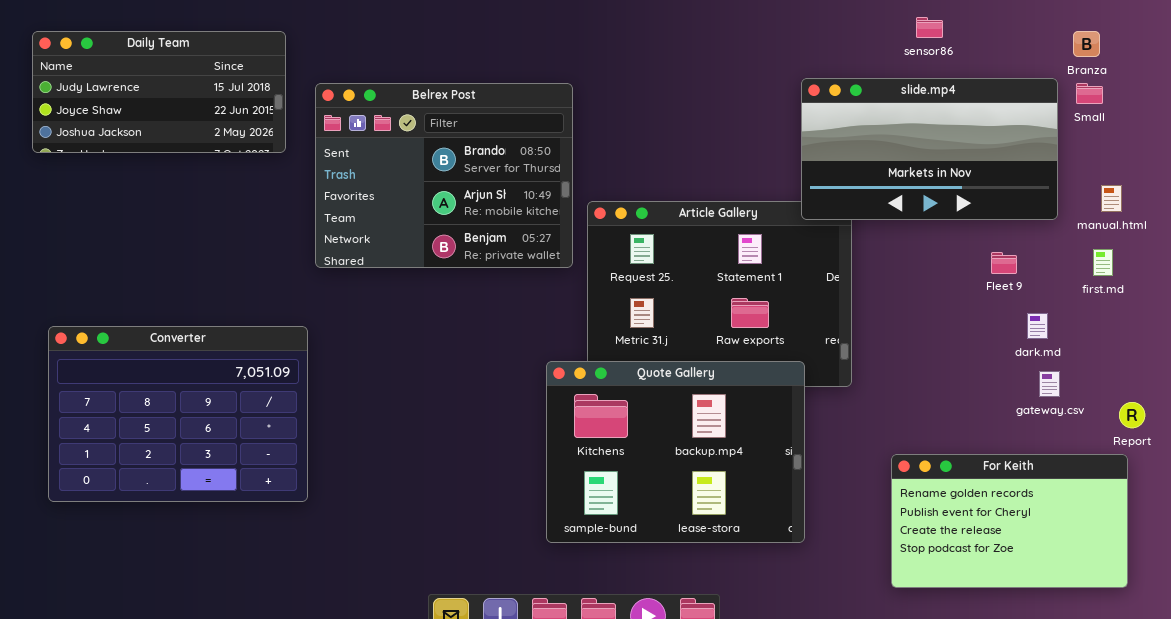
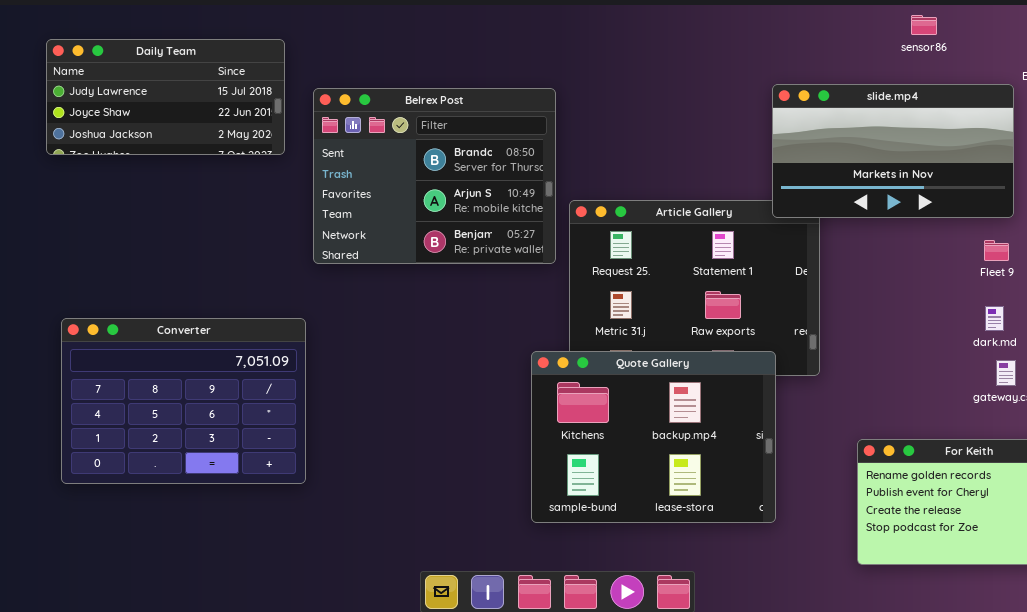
sensor86: [916,17,943,38] -> [911,15,937,35], moved
Fleet 9: [991,252,1017,274] -> [984,240,1009,261], moved

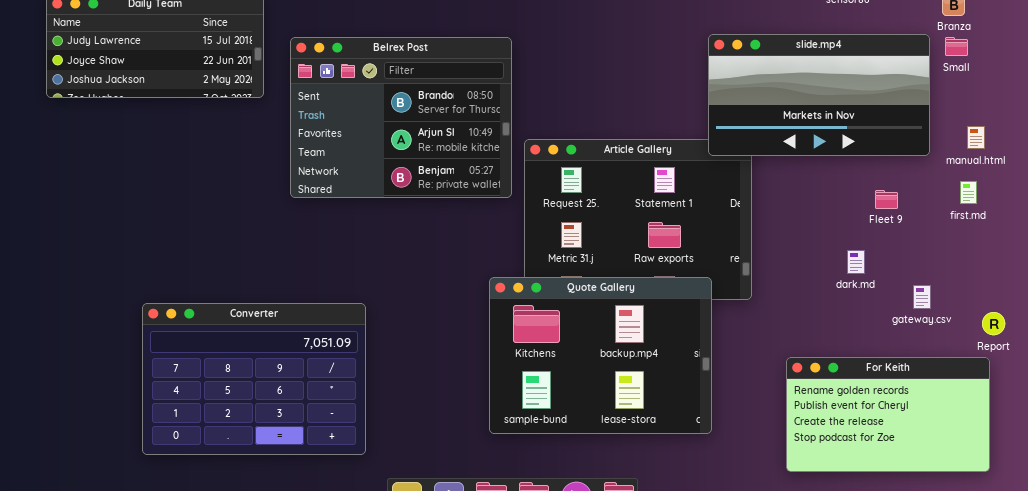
Fleet 9: [984,240,1009,261] -> [875,190,898,209], moved
dark.md: [985,306,1004,331] -> [847,250,865,274], moved
Converter: [61,318,306,484] -> [142,303,366,455], moved

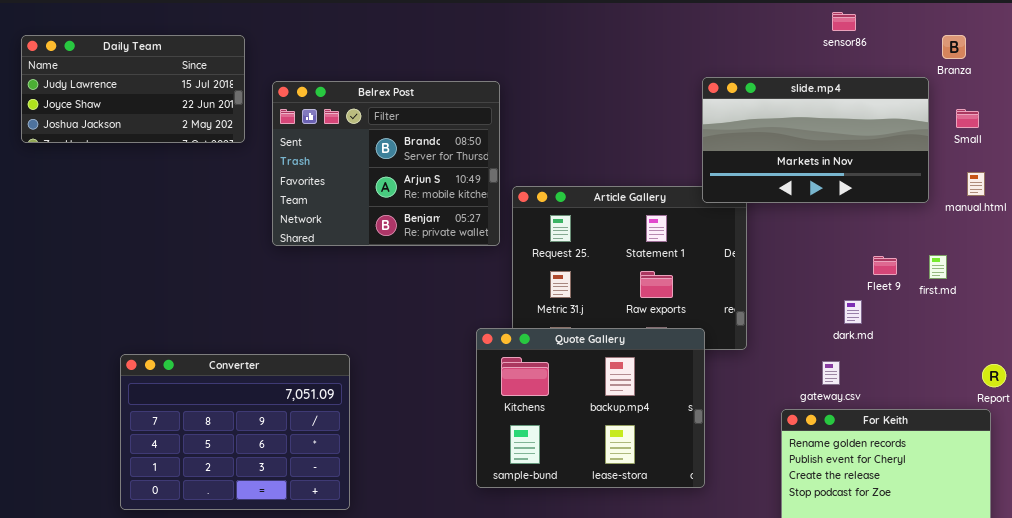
Small: [945,37,968,56] -> [956,109,979,128], moved
first.md: [960,181,977,204] -> [929,255,947,279], moved
Fleet 9: [875,190,898,209] -> [873,256,897,275], moved
gateway.csv: [913,285,931,309] -> [822,361,840,385], moved

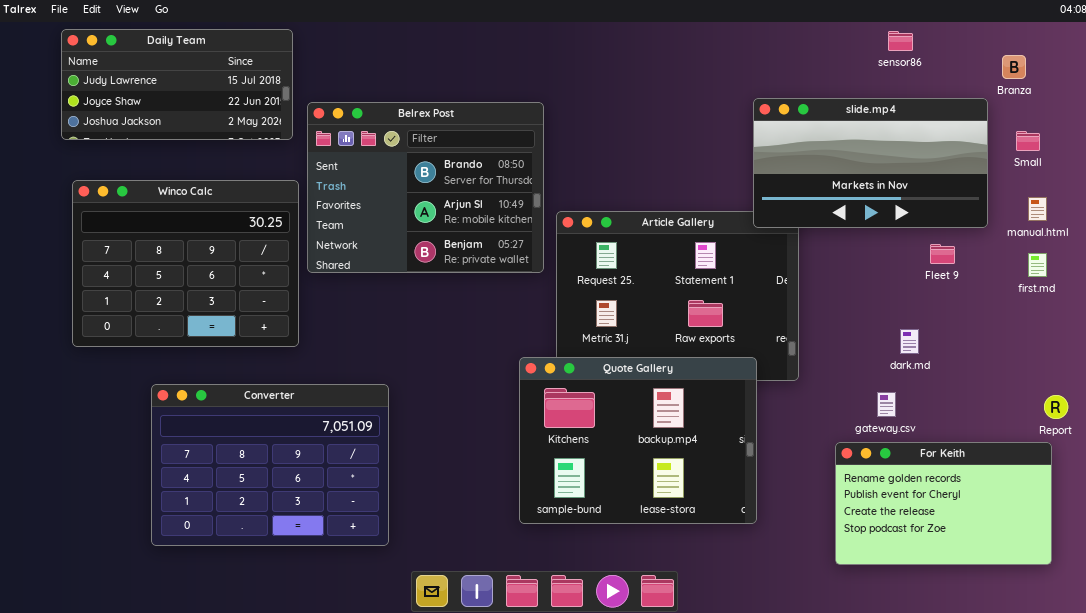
Daily Team: [21,35,245,143] -> [61,29,293,140], moved
Winco Calc: none -> [72,180,299,347], opened
first.md: [929,255,947,279] -> [1028,253,1047,277], moved
Fleet 9: [873,256,897,275] -> [930,244,955,264], moved

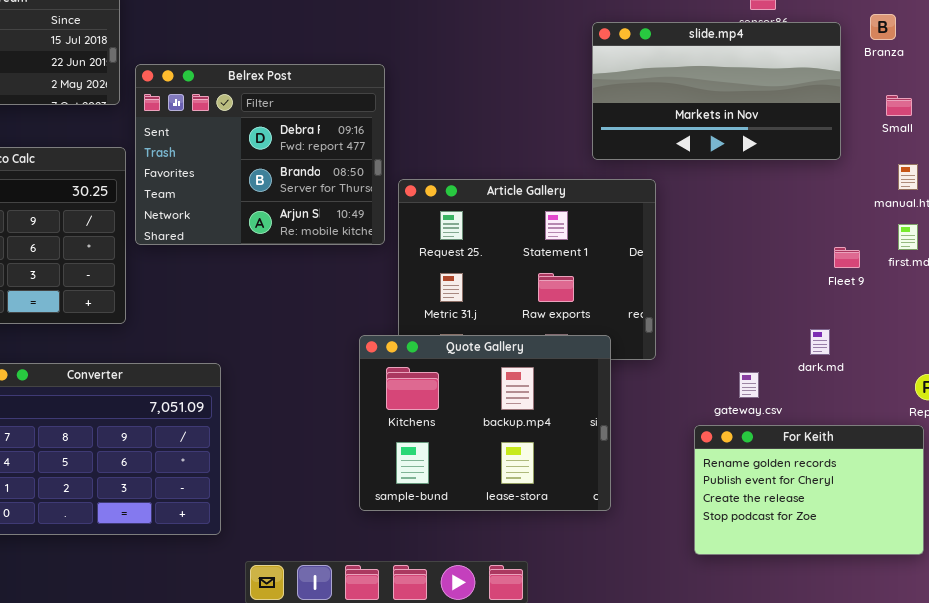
slide.mp4: [753,98,988,228] -> [592,22,841,160], moved
Belrex Post: [307,102,544,273] -> [135,64,385,245], scrolled up 1 row
Fleet 9: [930,244,955,264] -> [834,247,860,268], moved
dark.md: [900,329,919,354] -> [810,329,830,355], moved

